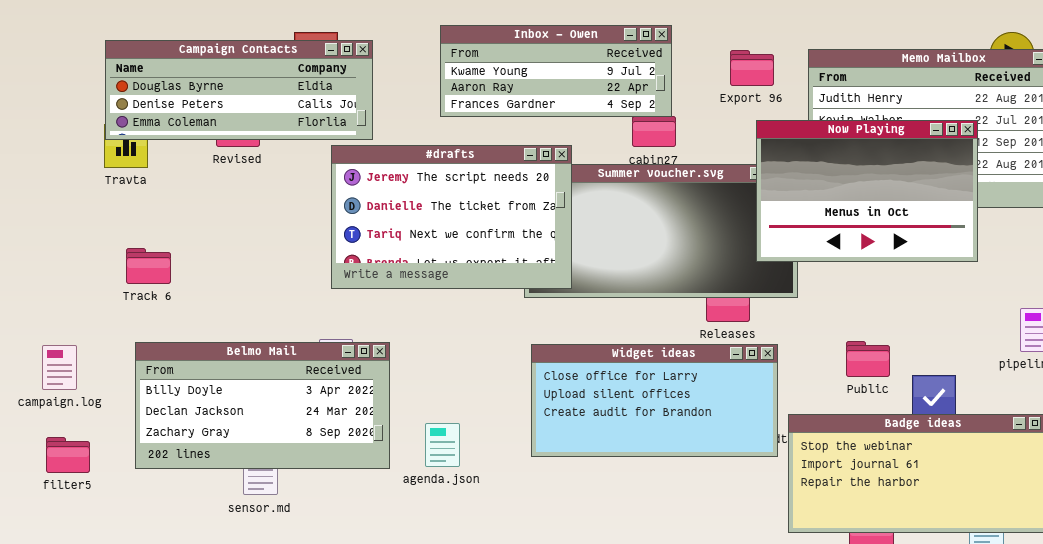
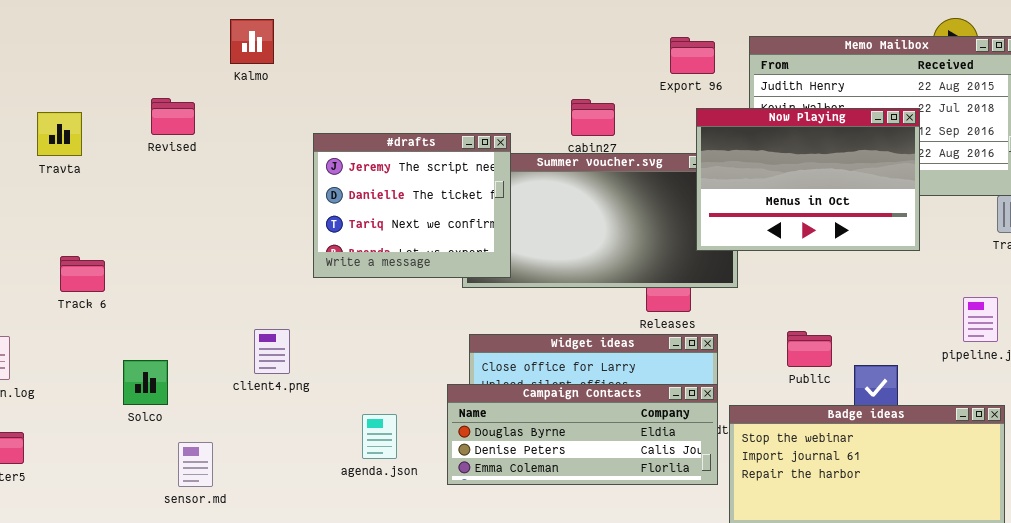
Inbox - Owen: [440,25,672,117] -> none, closed
Campaign Contacts: [105,40,373,140] -> [447,384,718,485], moved
#drafts: [331,145,572,289] -> [313,133,511,278], resized
Track 6: [126,248,171,284] -> [60,256,105,292], moved
Belmo Mail: [135,342,390,469] -> none, closed

